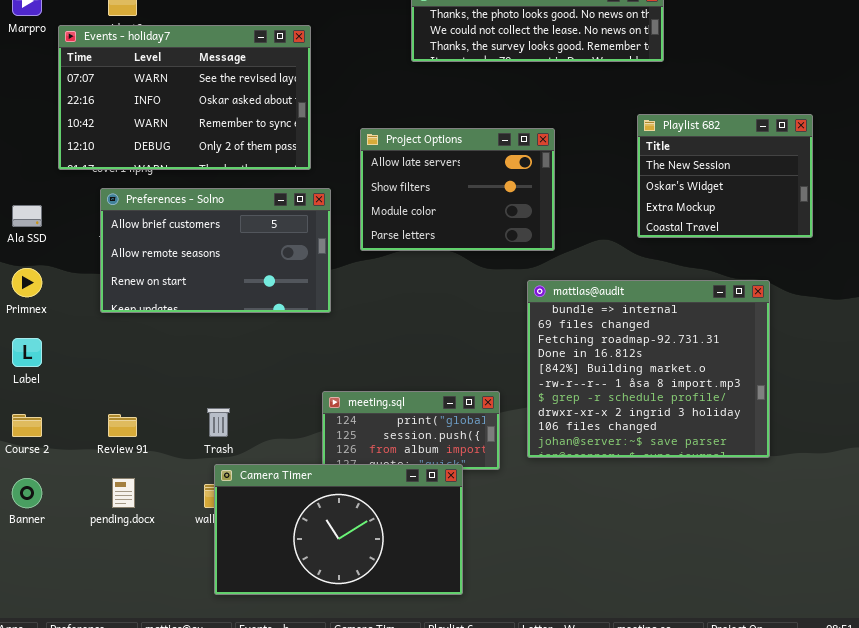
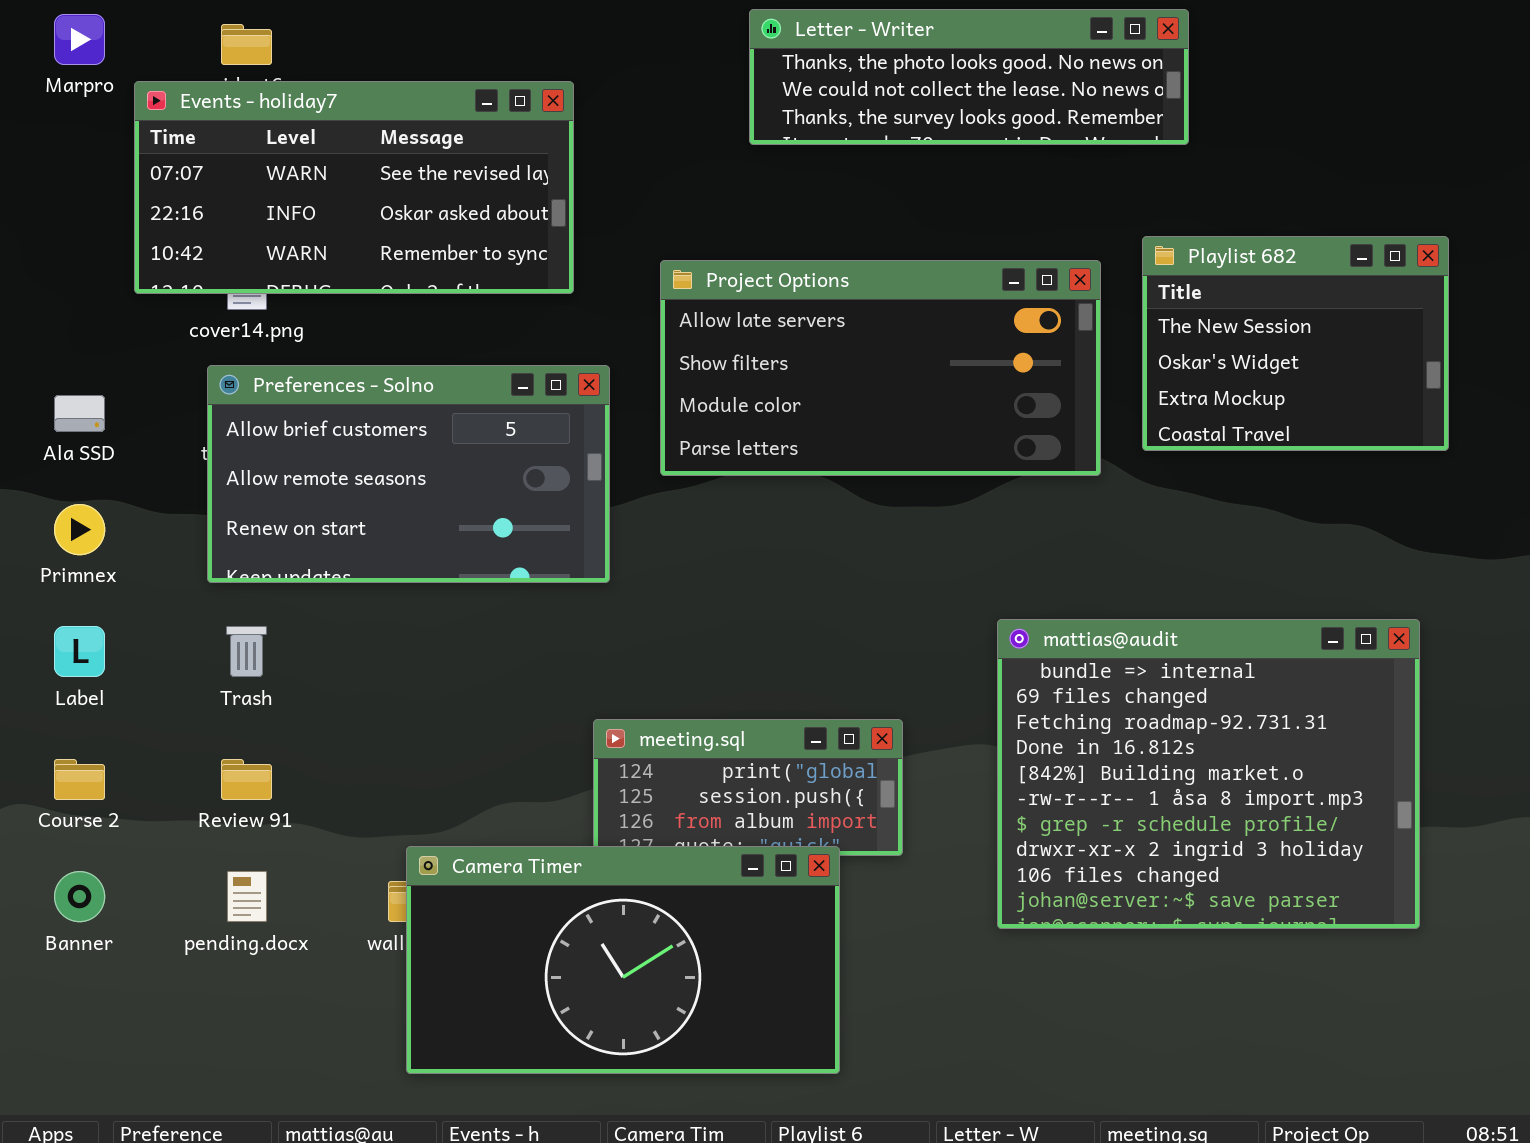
Events - holiday7: [58,25,311,170] -> [134,81,574,294], resized
Project Options: [360,128,555,251] -> [660,260,1101,476], resized
mattias@audit: [527,280,770,458] -> [997,619,1420,929], moved
Trash: [207,408,230,437] -> [226,626,267,677], moved

